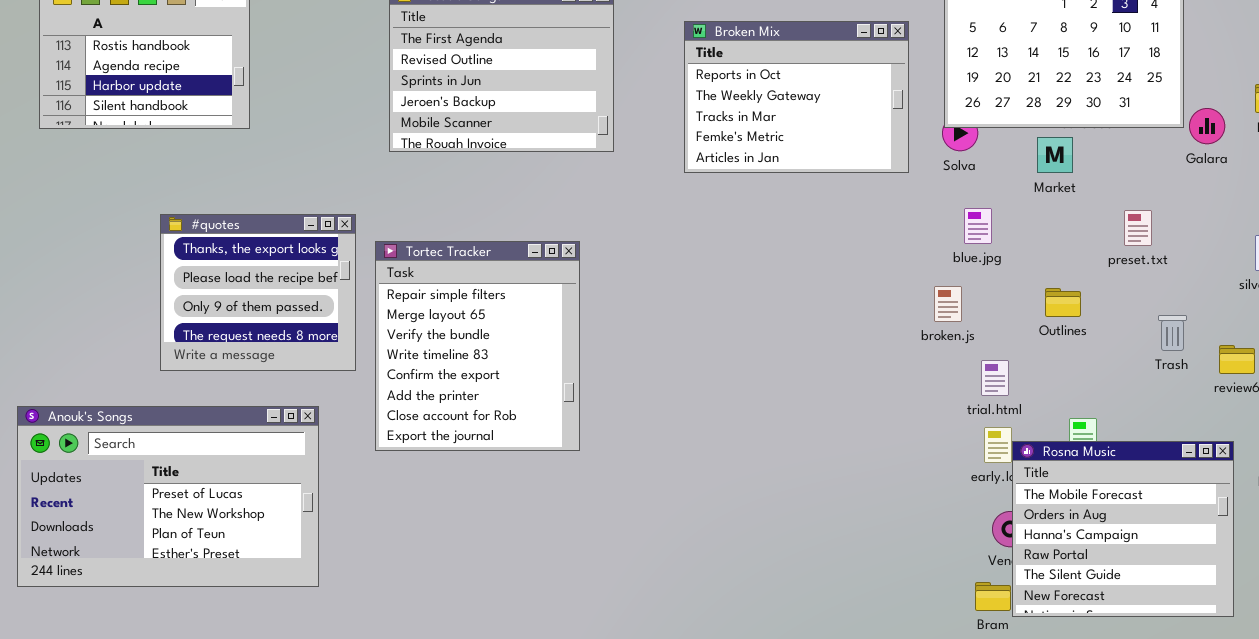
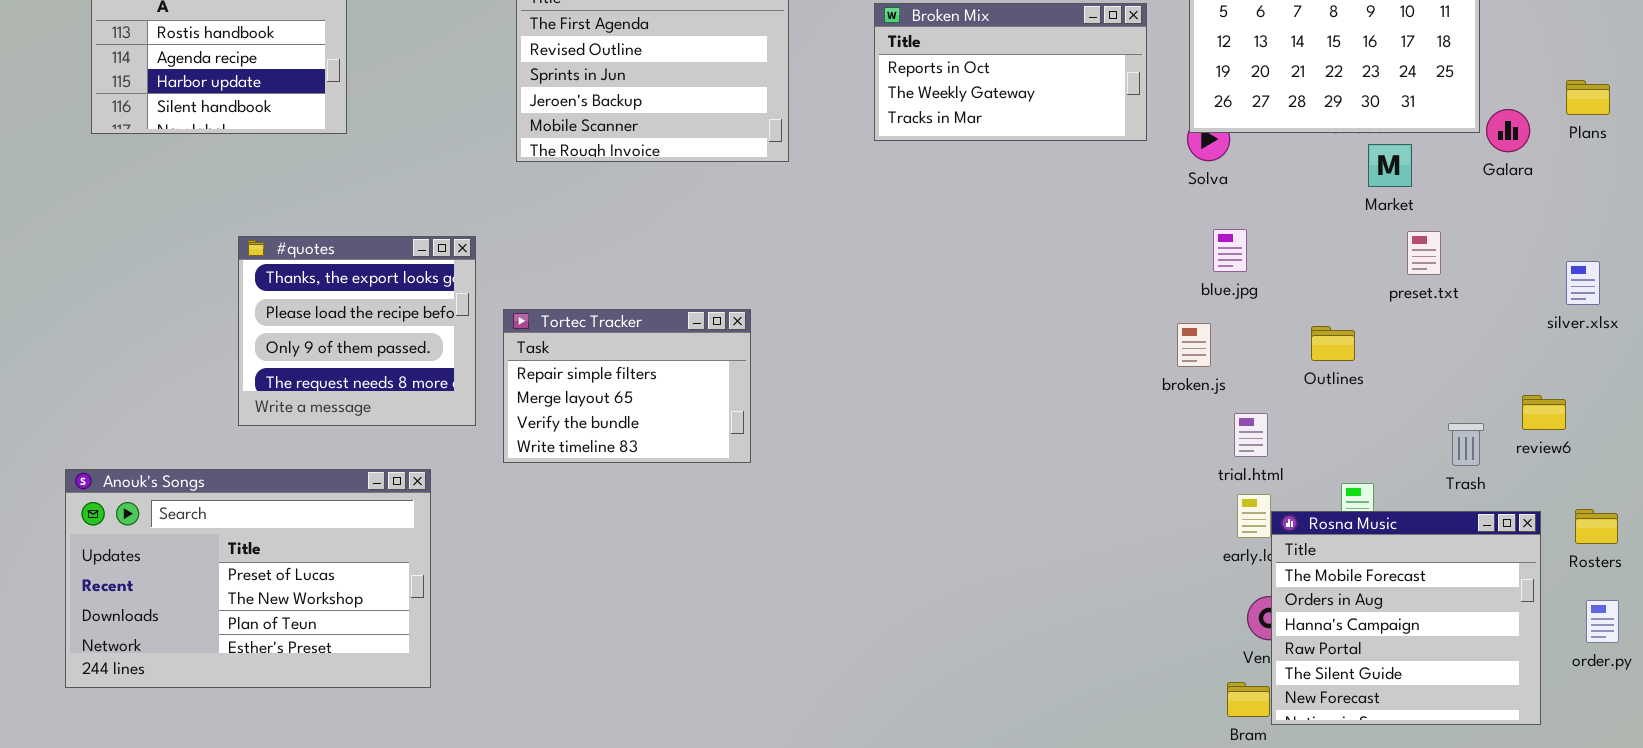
Broken Mix: [684,21,909,173] -> [874,3,1147,141], resized
Market: [1037,137,1073,173] -> [1368,144,1412,187], moved
Tortec Tracker: [375,241,580,451] -> [503,309,751,463], moved, resized
Trash: [1158,315,1187,351] -> [1448,423,1484,466], moved

